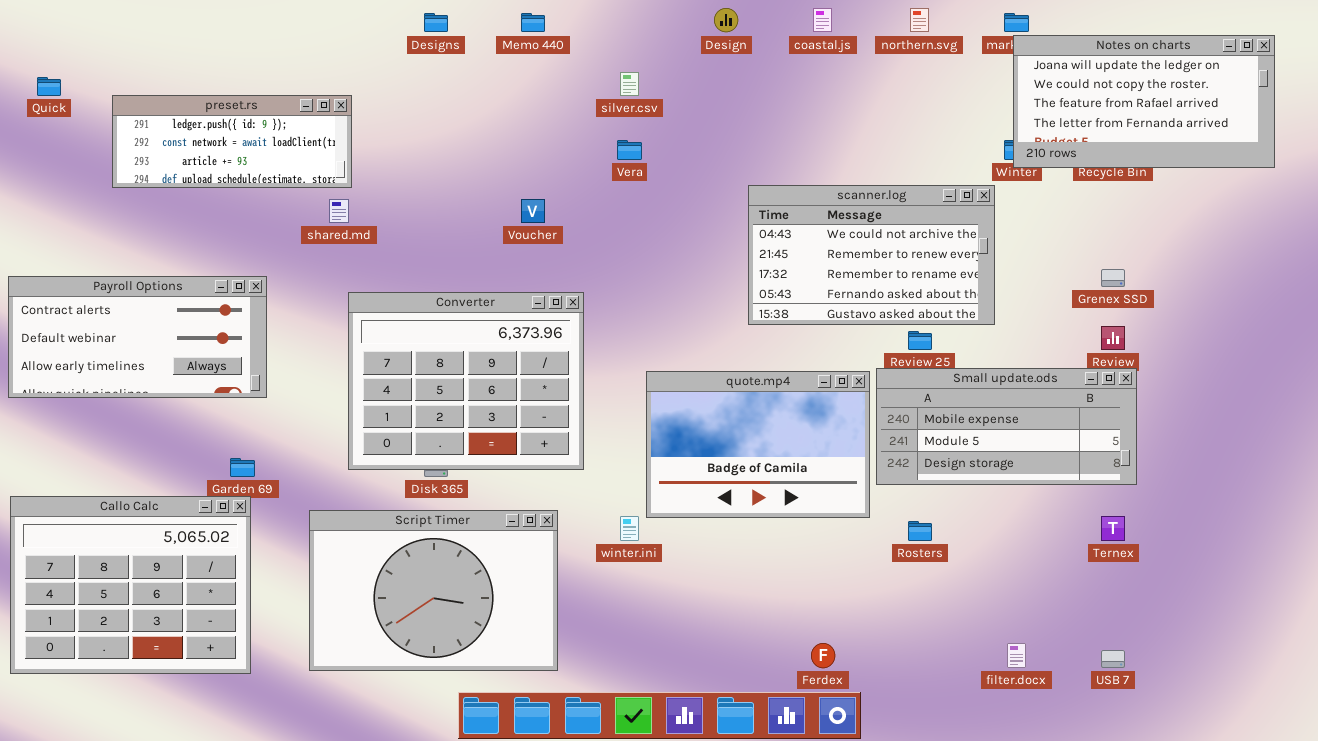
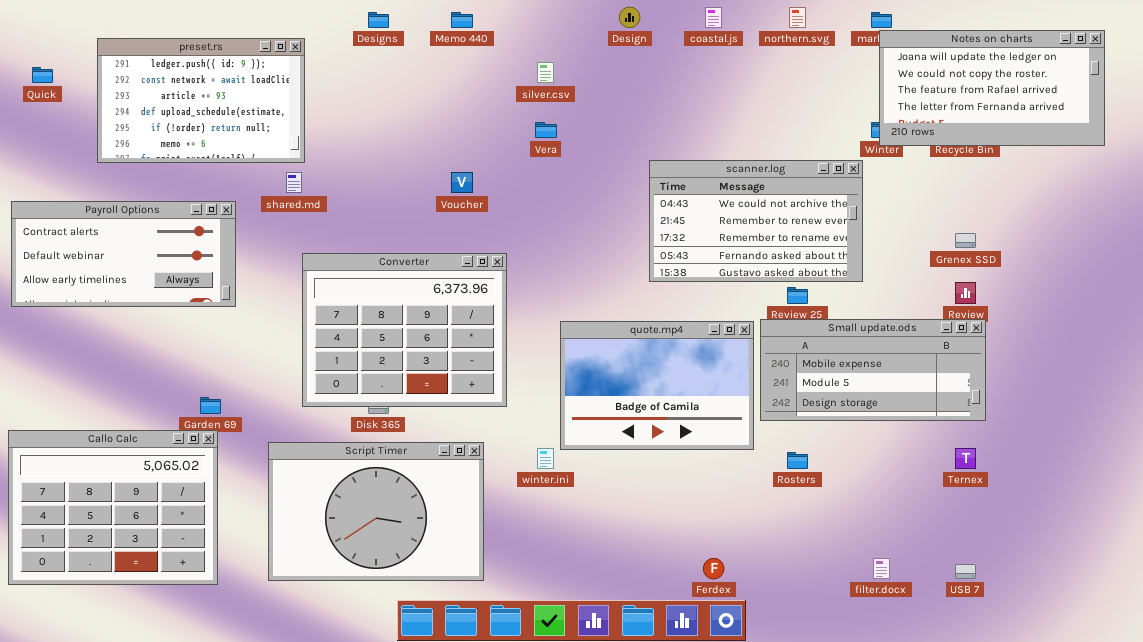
preset.rs: [112,95,352,188] -> [97,38,305,163], resized
Payroll Options: [8,276,267,398] -> [11,201,236,307], moved

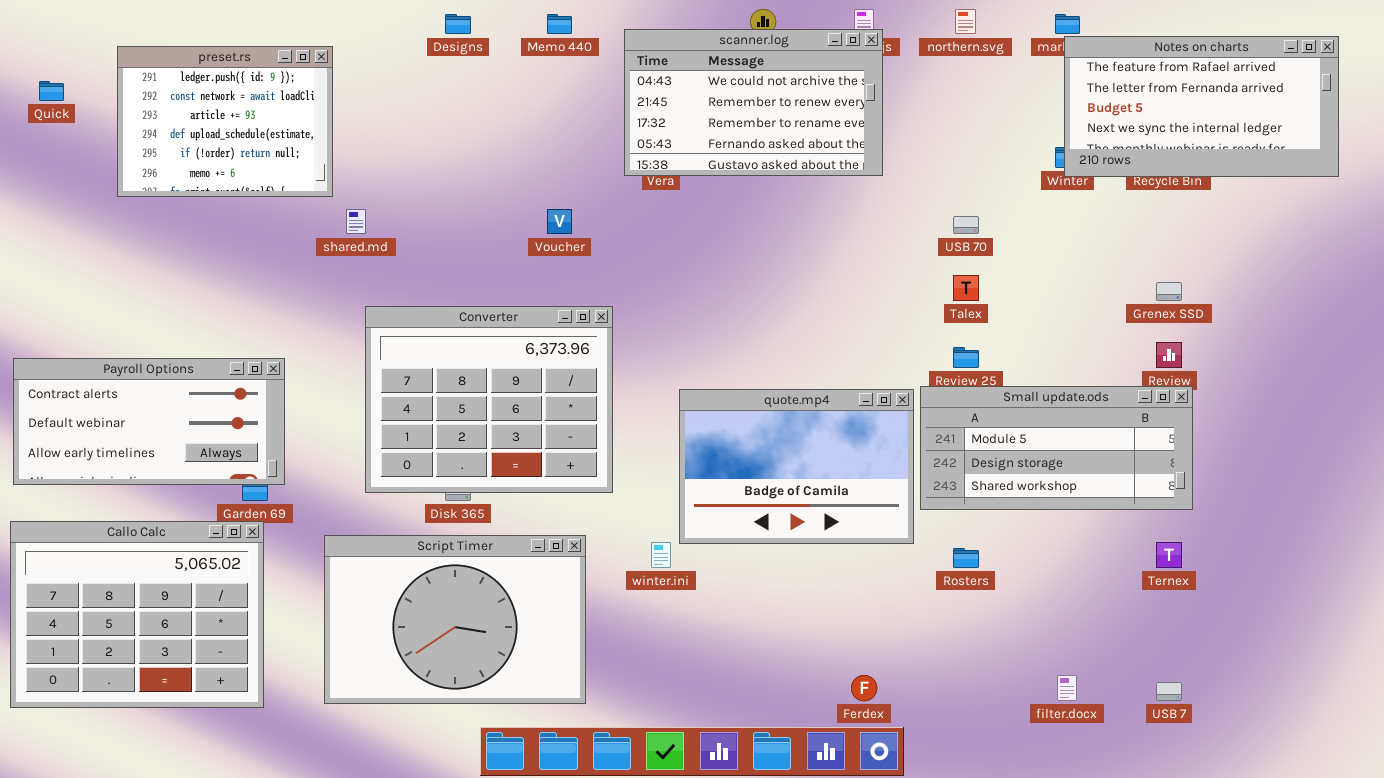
Notes on charts: [879,30,1105,146] -> [1064,36,1339,177], scrolled down 2 rows
preset.rs: [97,38,305,163] -> [117,46,333,197], resized
scanner.log: [649,160,863,282] -> [624,29,883,176], moved
Payroll Options: [11,201,236,307] -> [13,358,285,485], moved
Small update.ods: [760,319,986,421] -> [920,386,1193,510], scrolled down 1 row

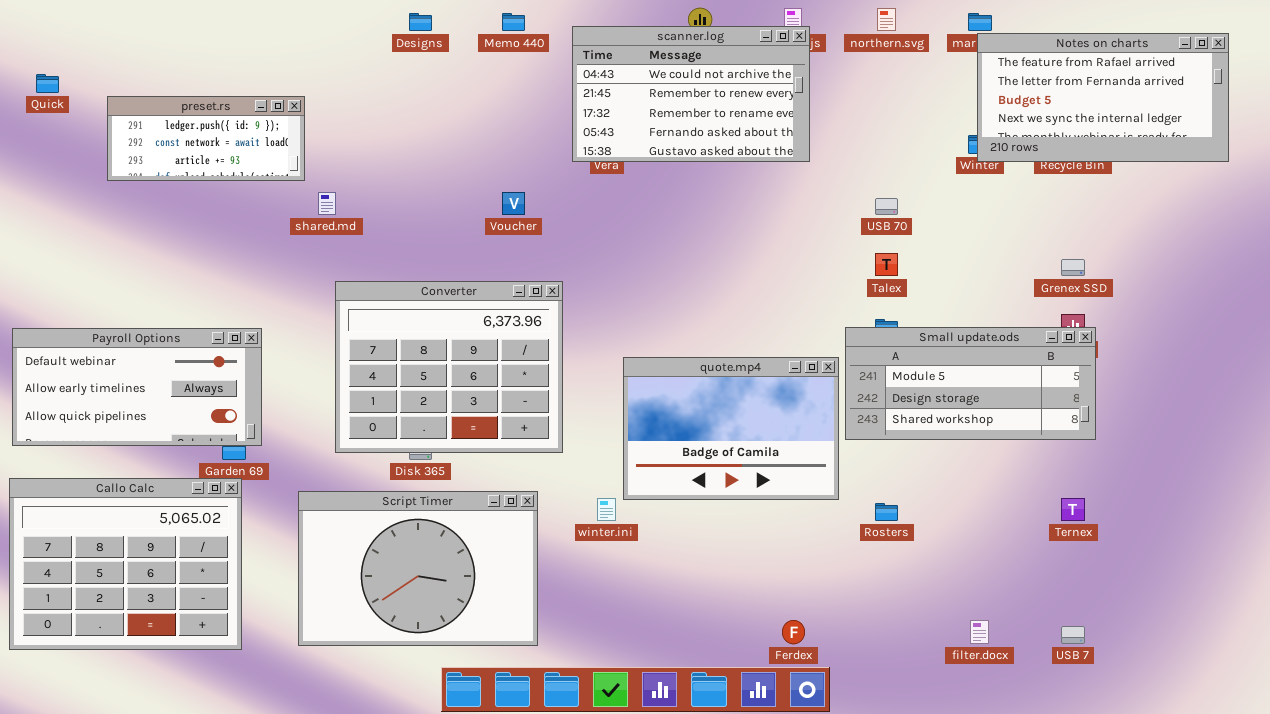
preset.rs: [117,46,333,197] -> [107,96,305,181], resized
Payroll Options: [13,358,285,485] -> [12,328,262,446], scrolled down 1 row
Small update.ods: [920,386,1193,510] -> [845,327,1096,440], moved

